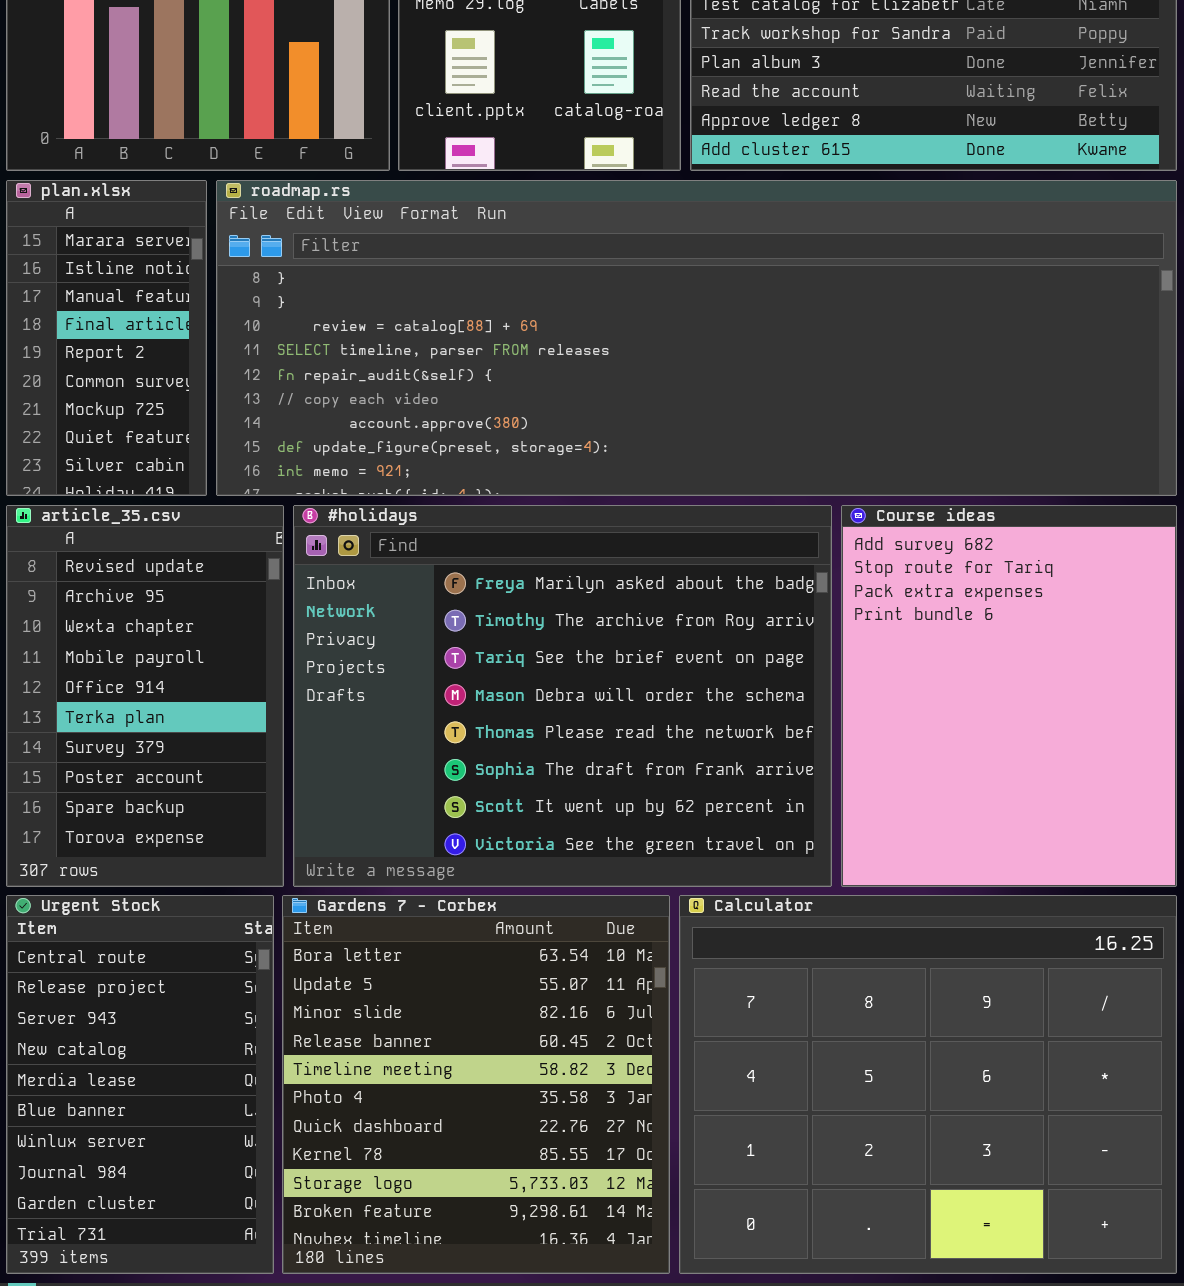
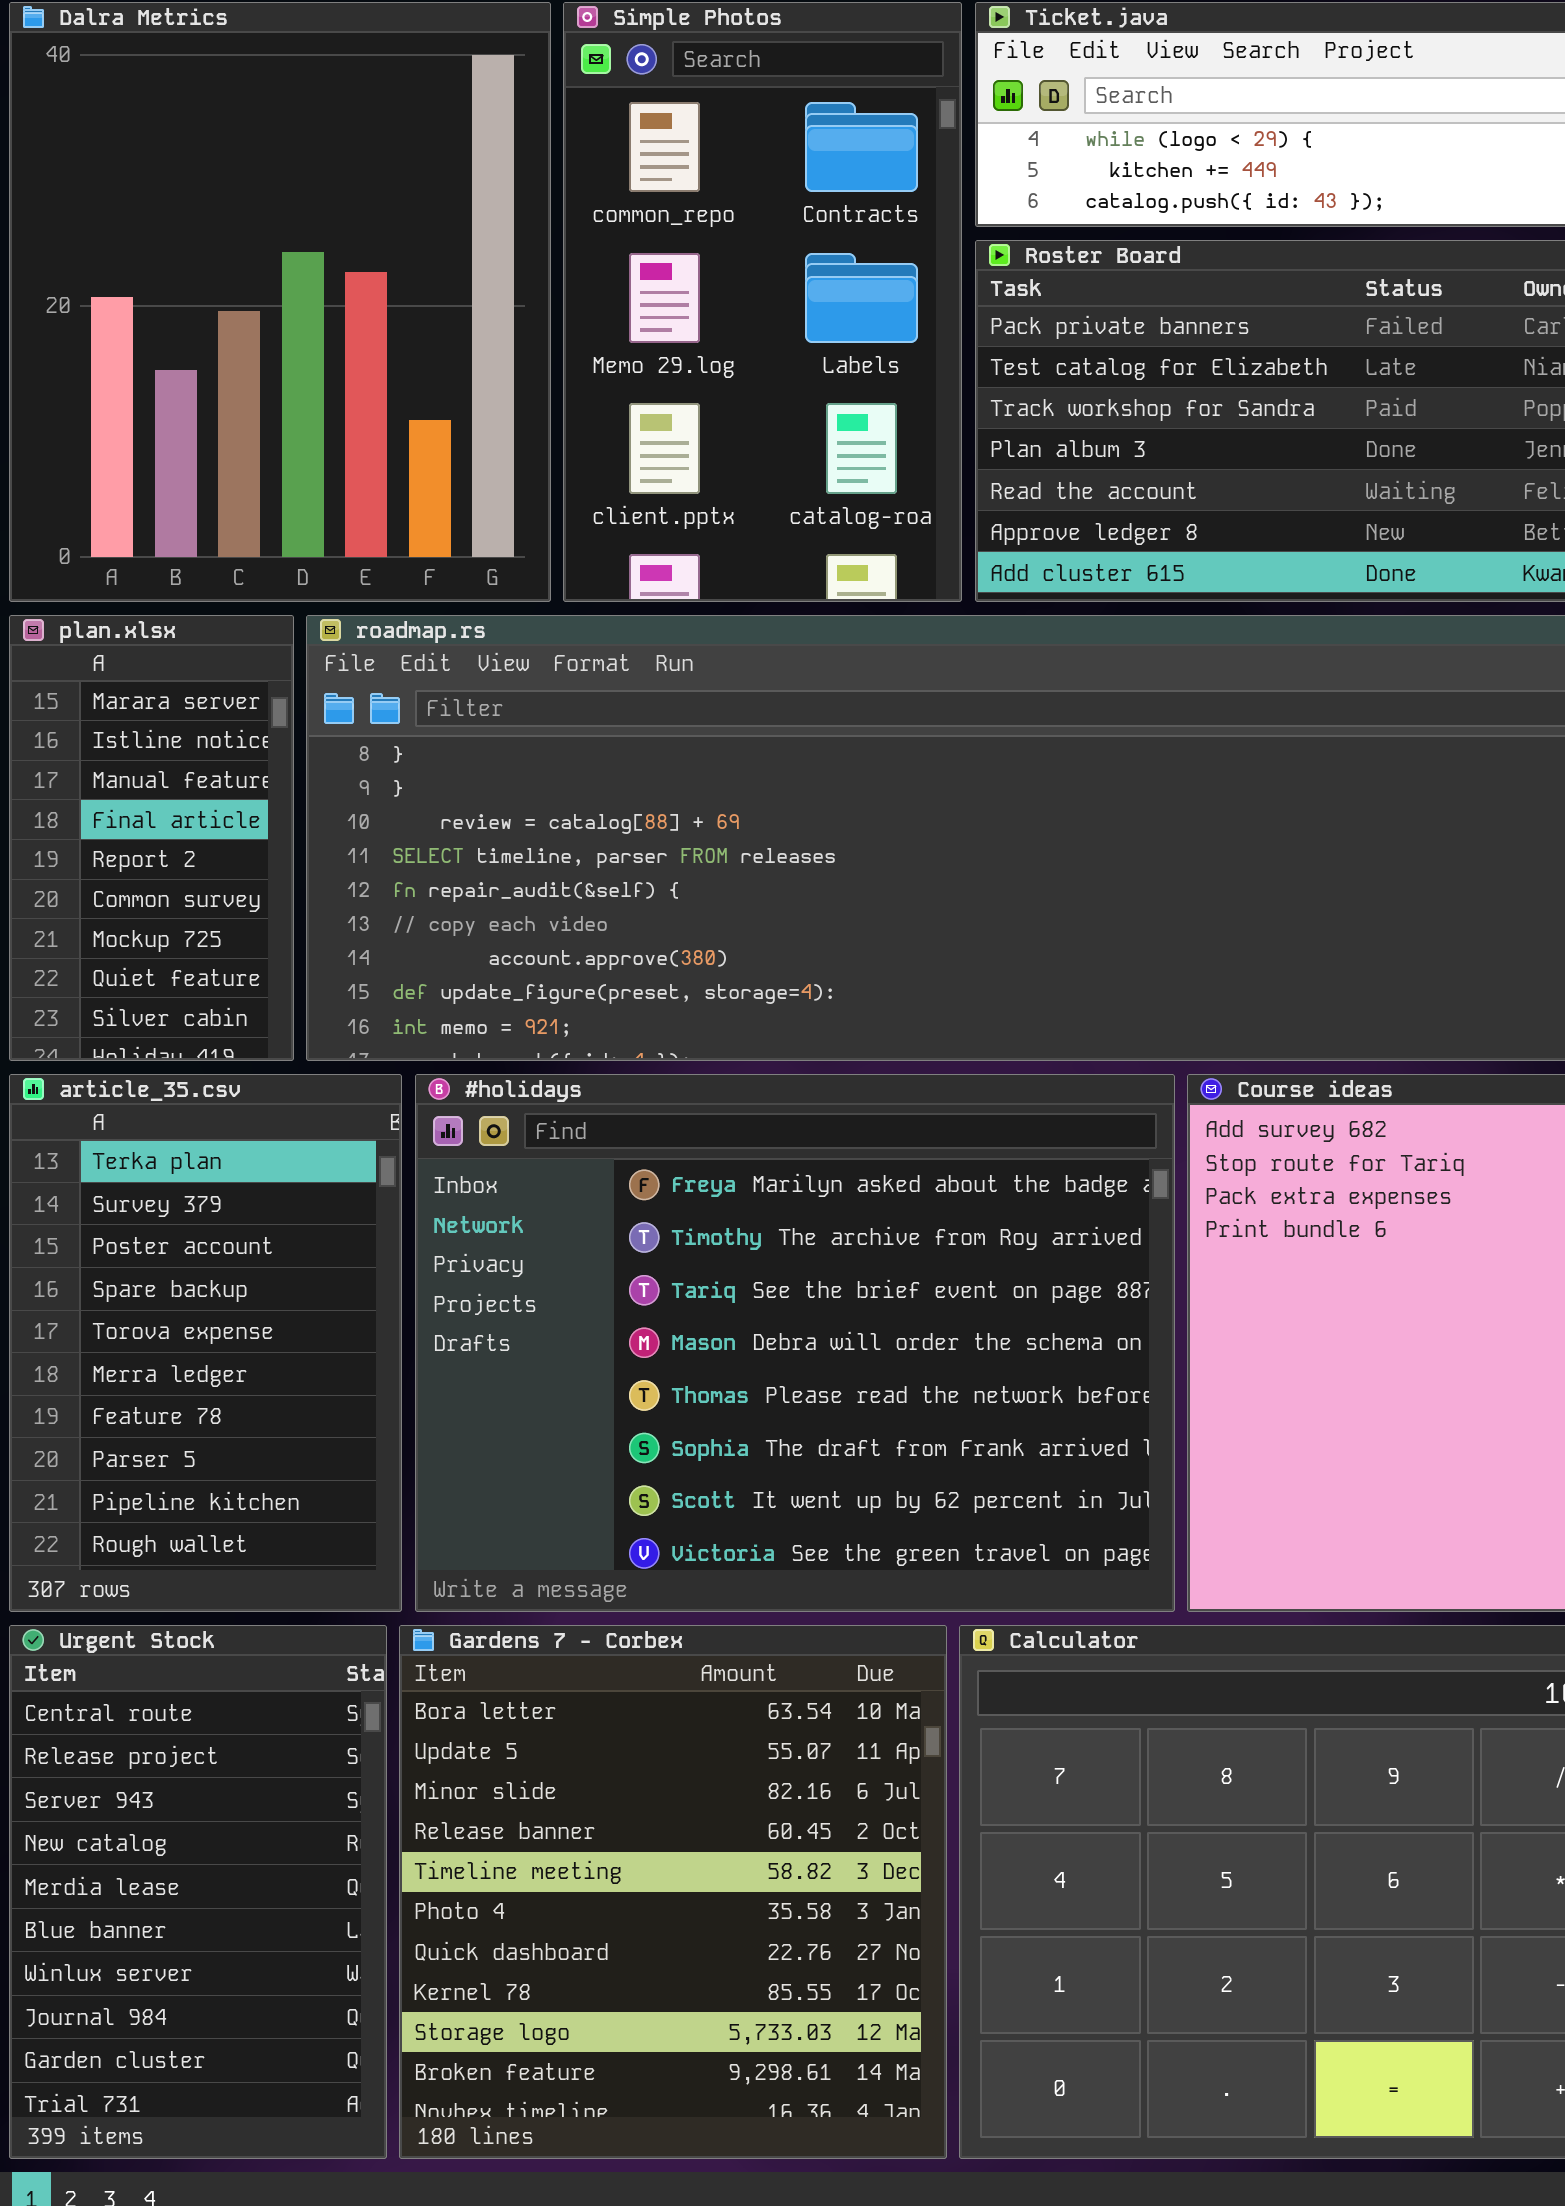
article_35.csv: [6,505,284,887] -> [9,1074,402,1612], scrolled down 5 rows

